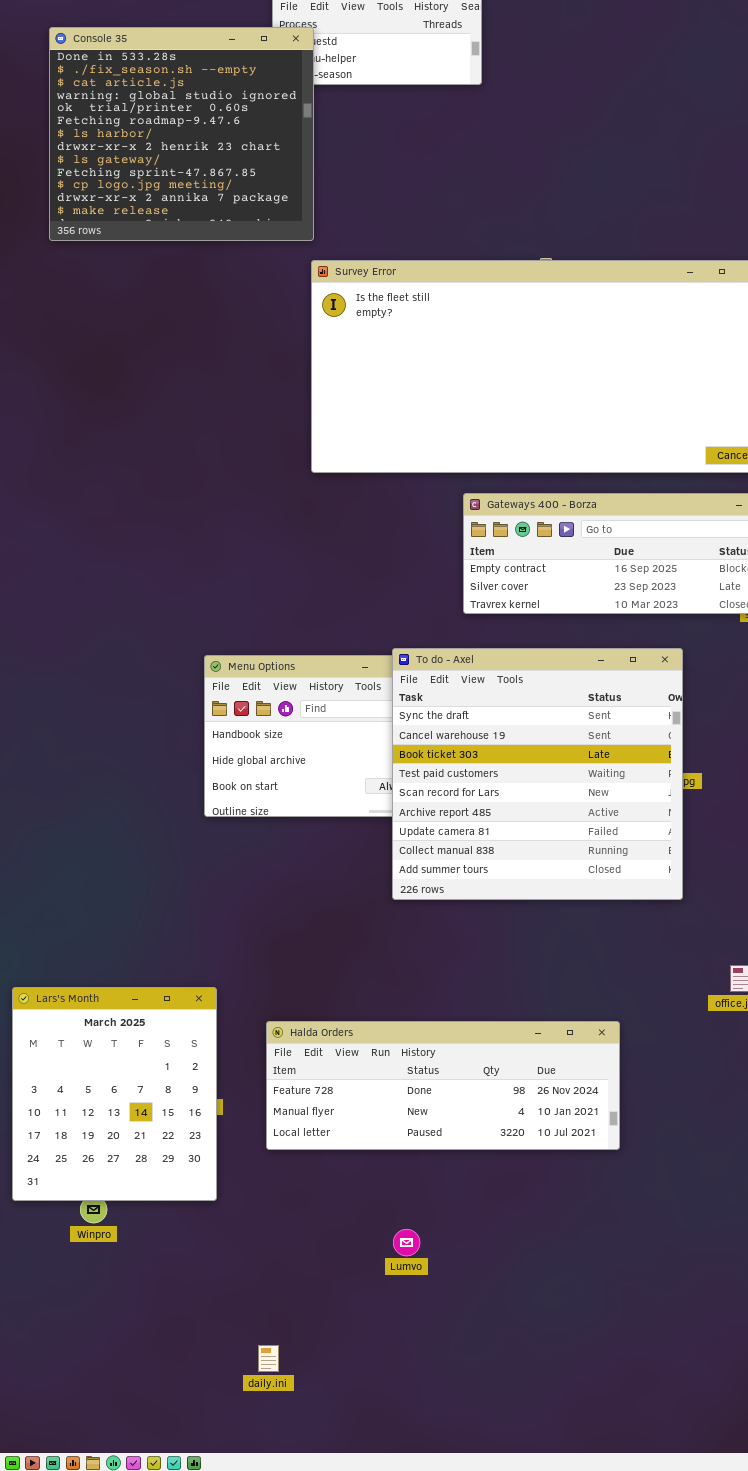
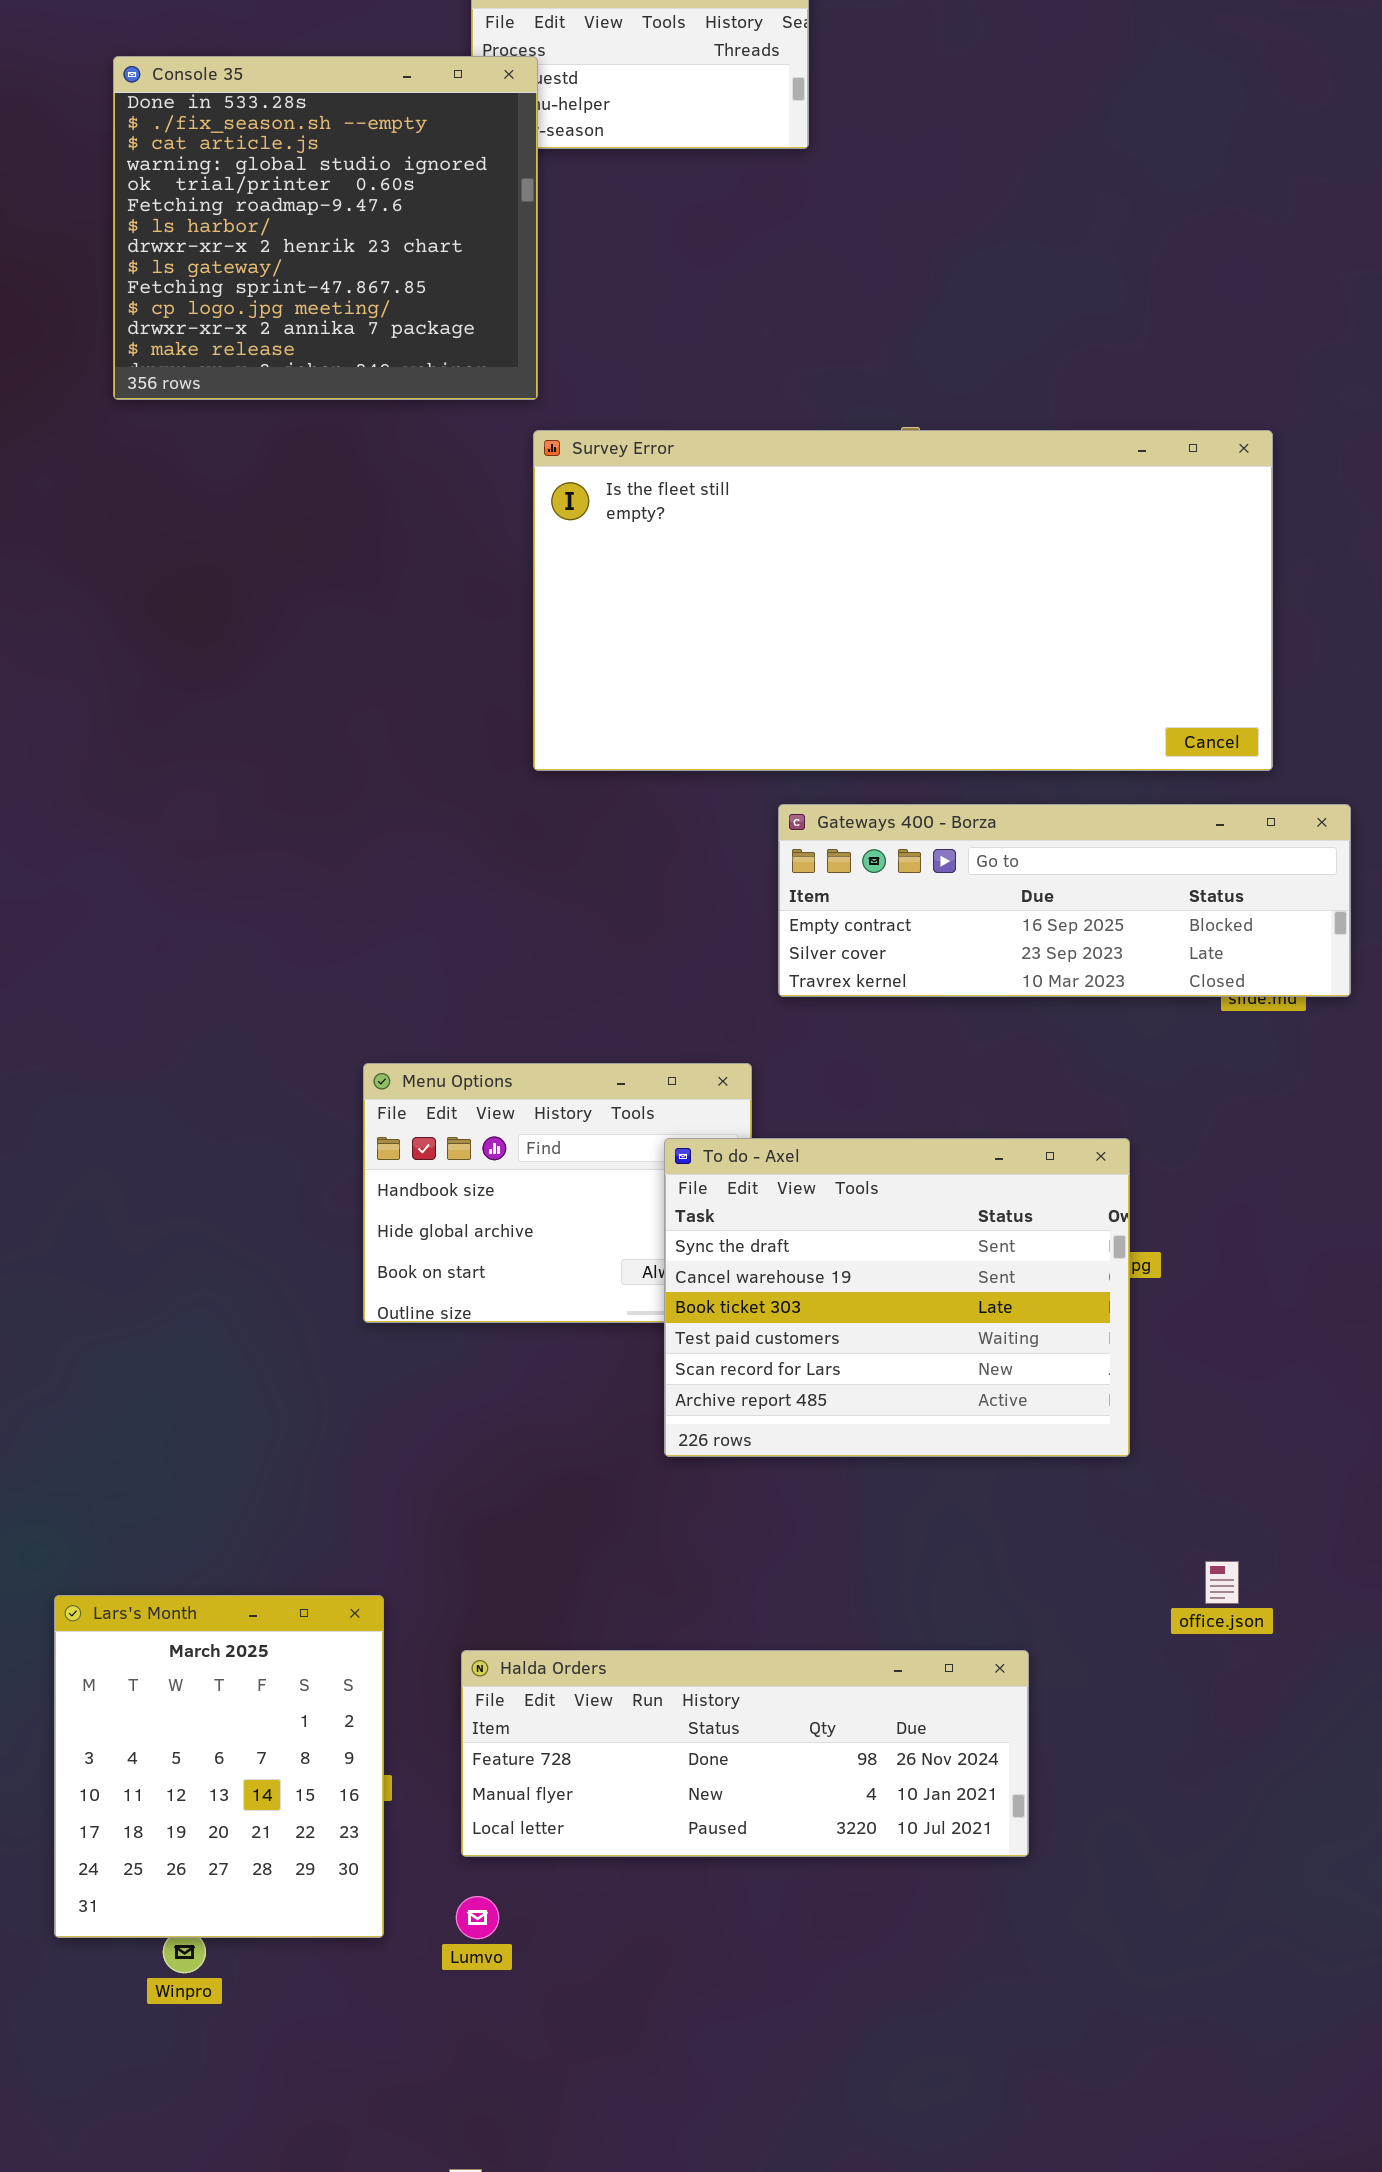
To do - Axel: [392,648,683,900] -> [664,1138,1130,1457], resized
Lumvo: [393,1229,420,1256] -> [456,1896,499,1939], moved

